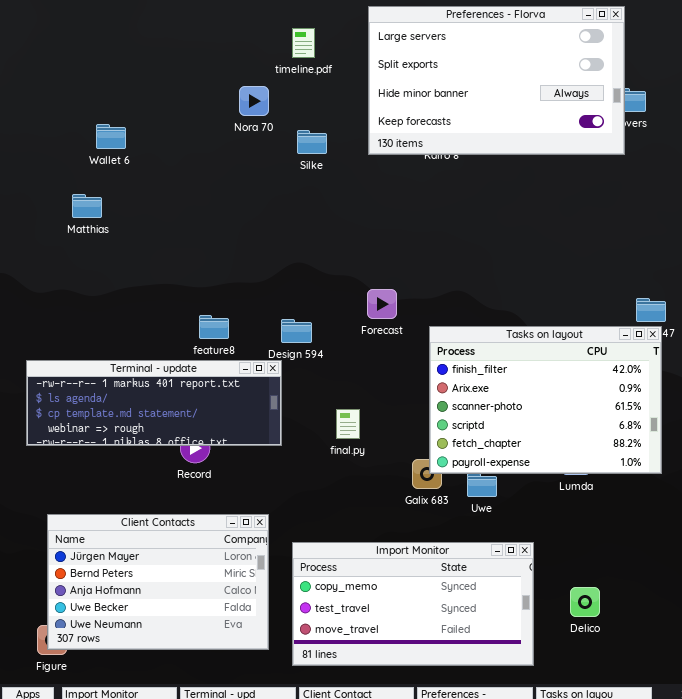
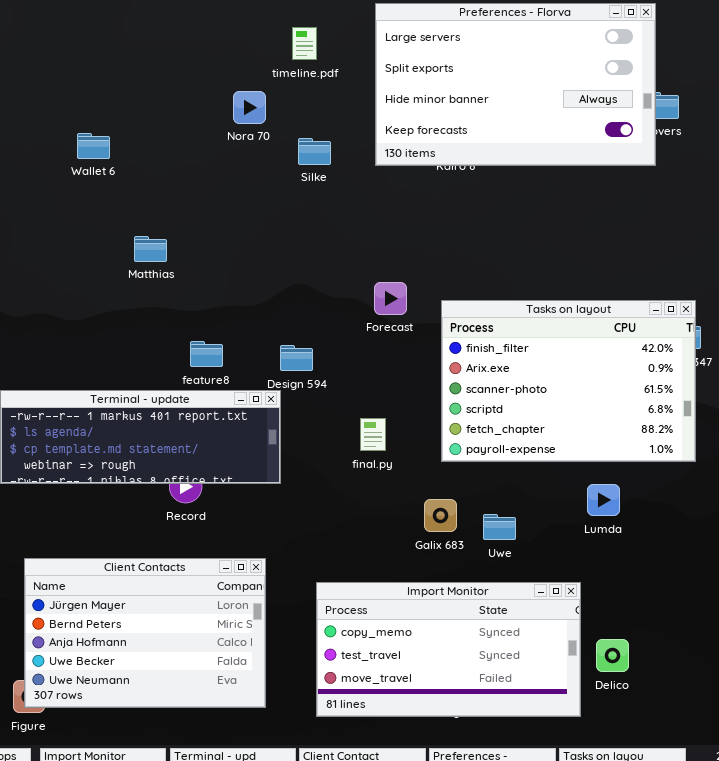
Matthias: [72,194,102,218] -> [134,236,167,262], moved
Forecast: [367,289,397,319] -> [374,282,407,315], moved
Tasks on layout: [429,326,662,474] -> [441,300,696,462], moved
final.py: [336,409,360,439] -> [360,418,386,451], moved
Import Monitor: [292,542,534,666] -> [316,582,581,717], moved

